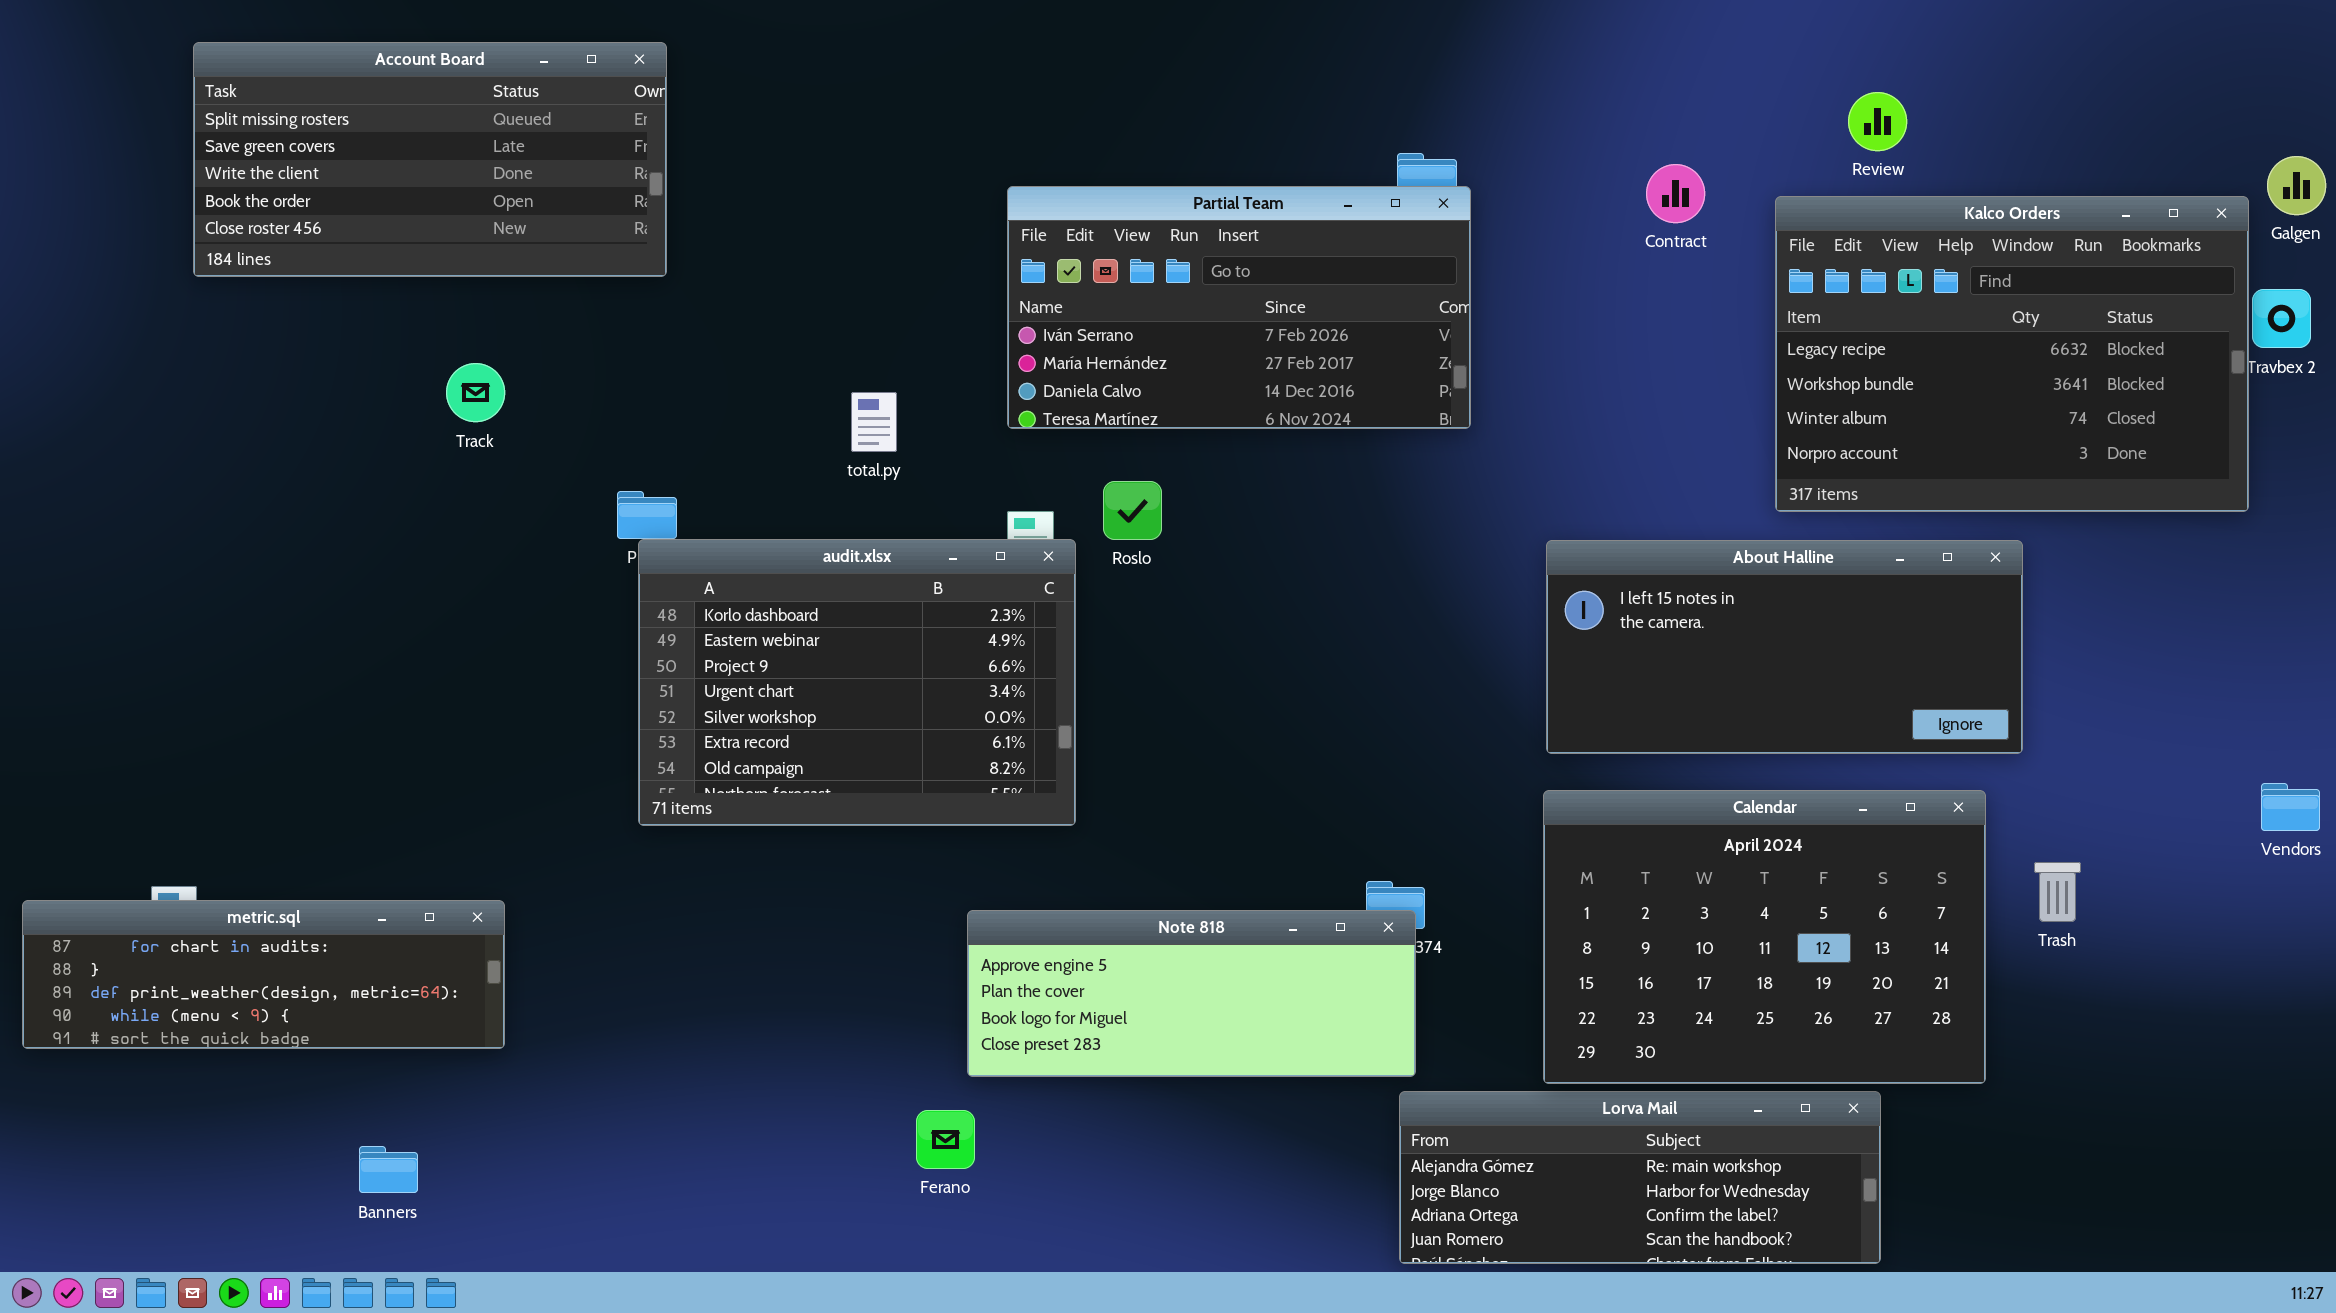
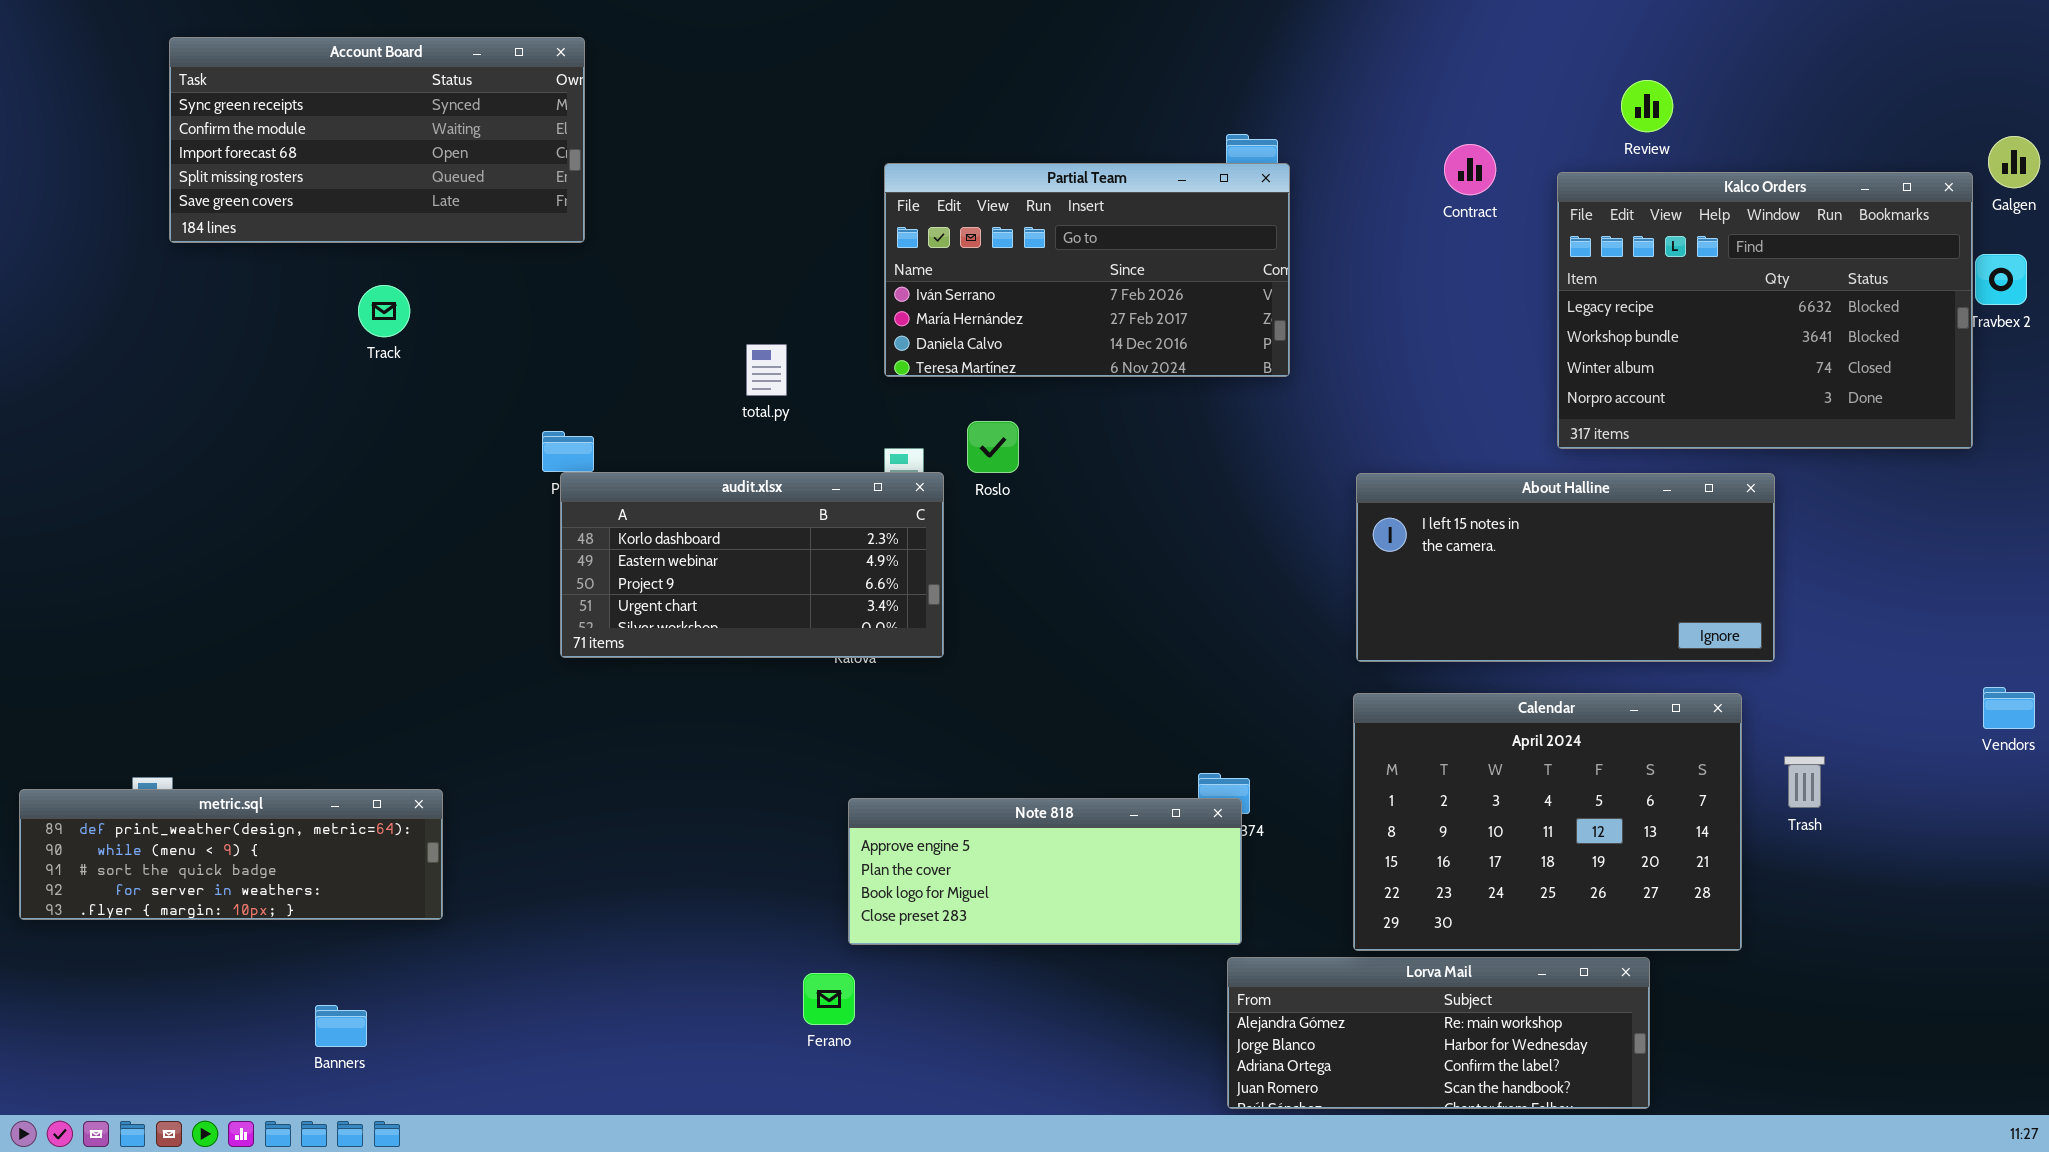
Account Board: [193,42,667,277] -> [169,37,585,243], scrolled up 3 rows
Track: [446,363,505,422] -> [358,285,410,337], moved
audit.xlsx: [638,539,1076,826] -> [560,472,944,658], resized
metric.sql: [22,900,505,1049] -> [19,789,443,920], scrolled down 2 rows

